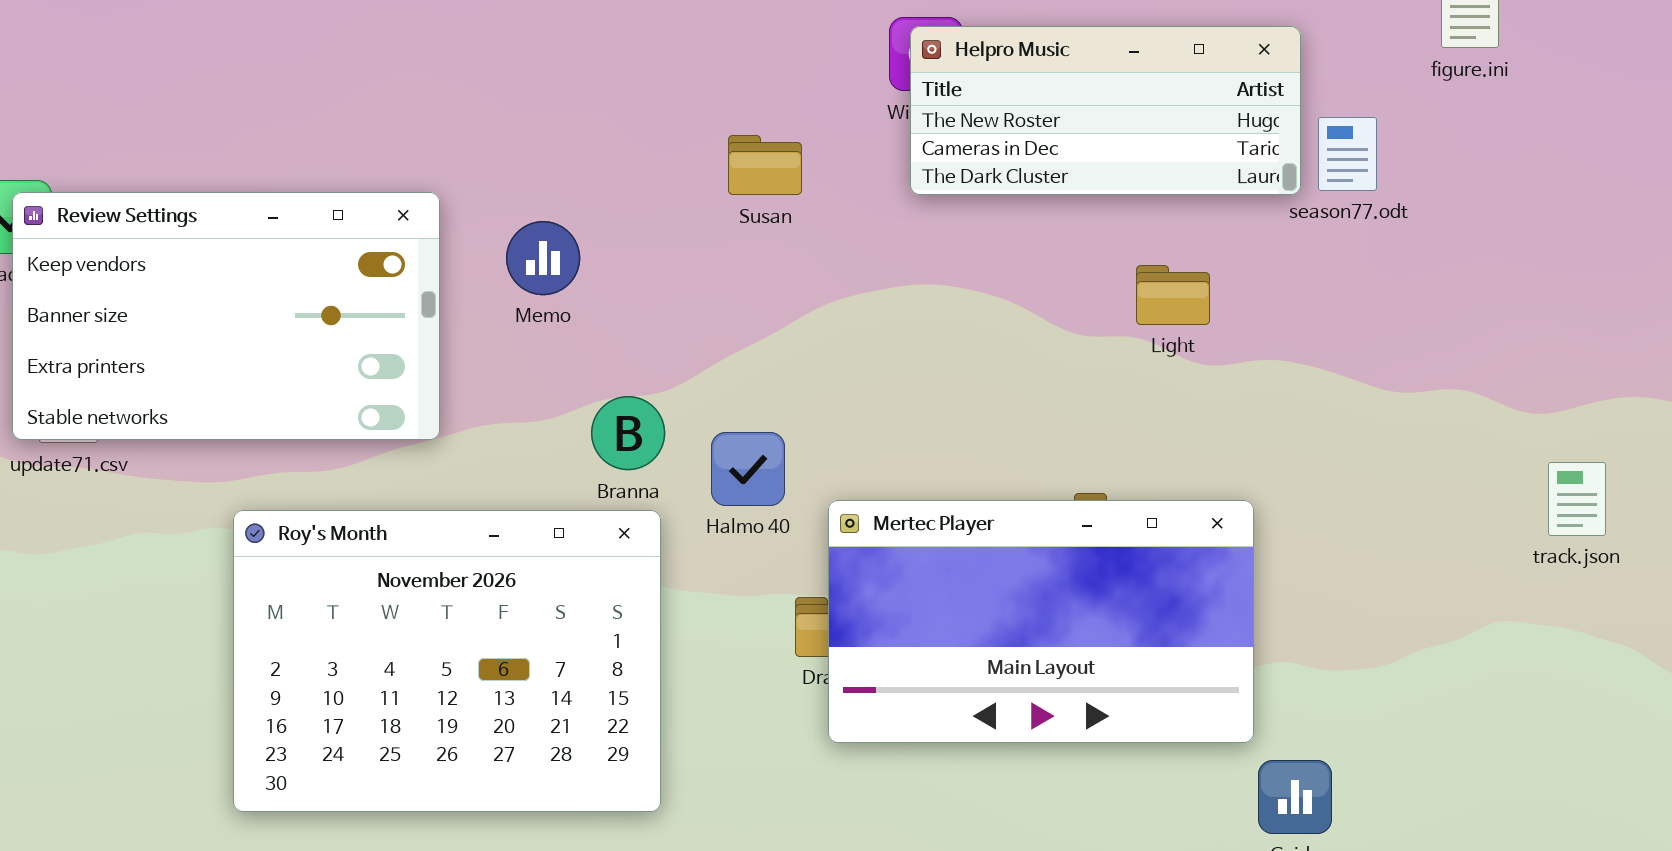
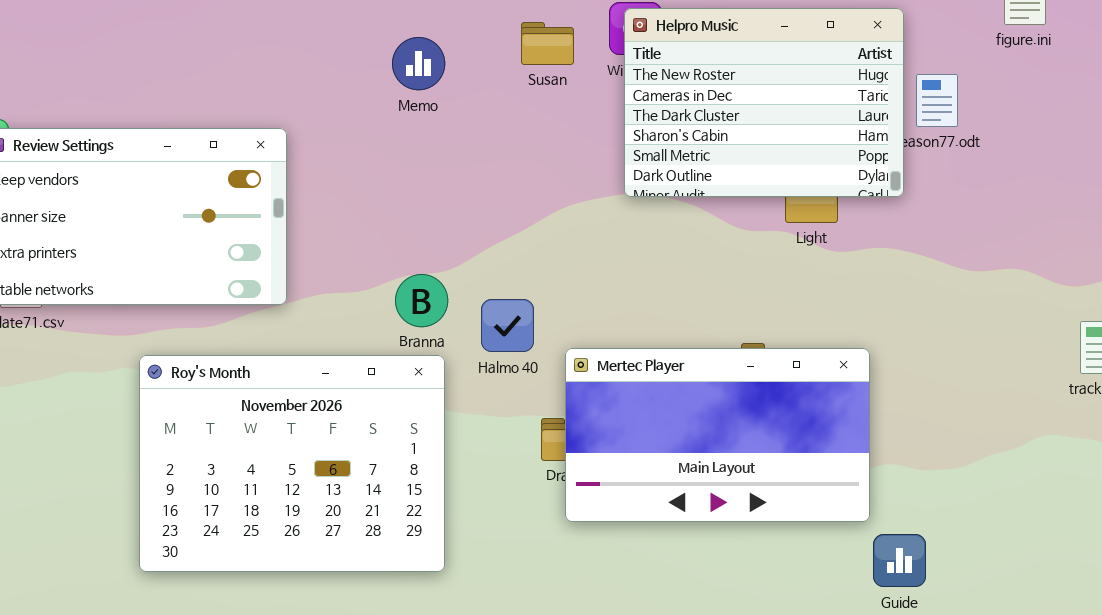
Helpro Music: [910,26,1301,195] -> [624,8,904,197], resized
Susan: [728,135,802,195] -> [521,22,574,65], moved
Memo: [506,221,580,295] -> [392,37,445,90], moved

